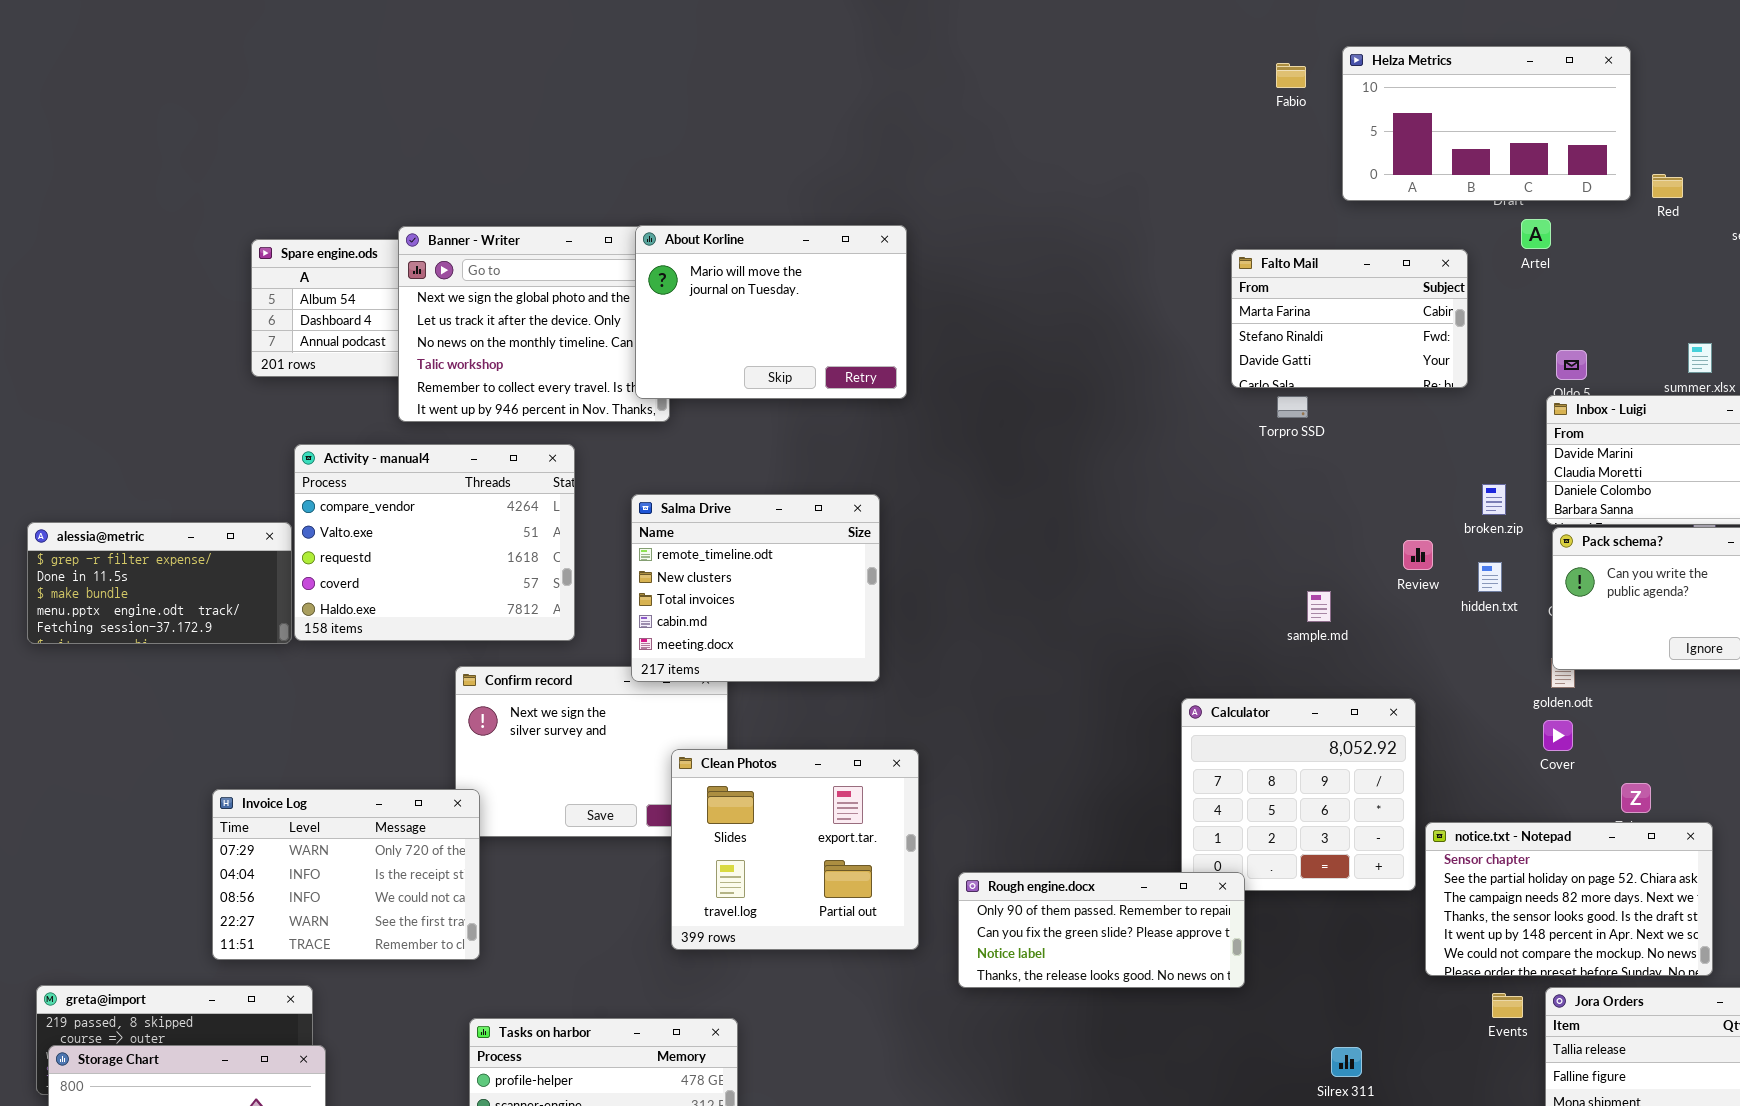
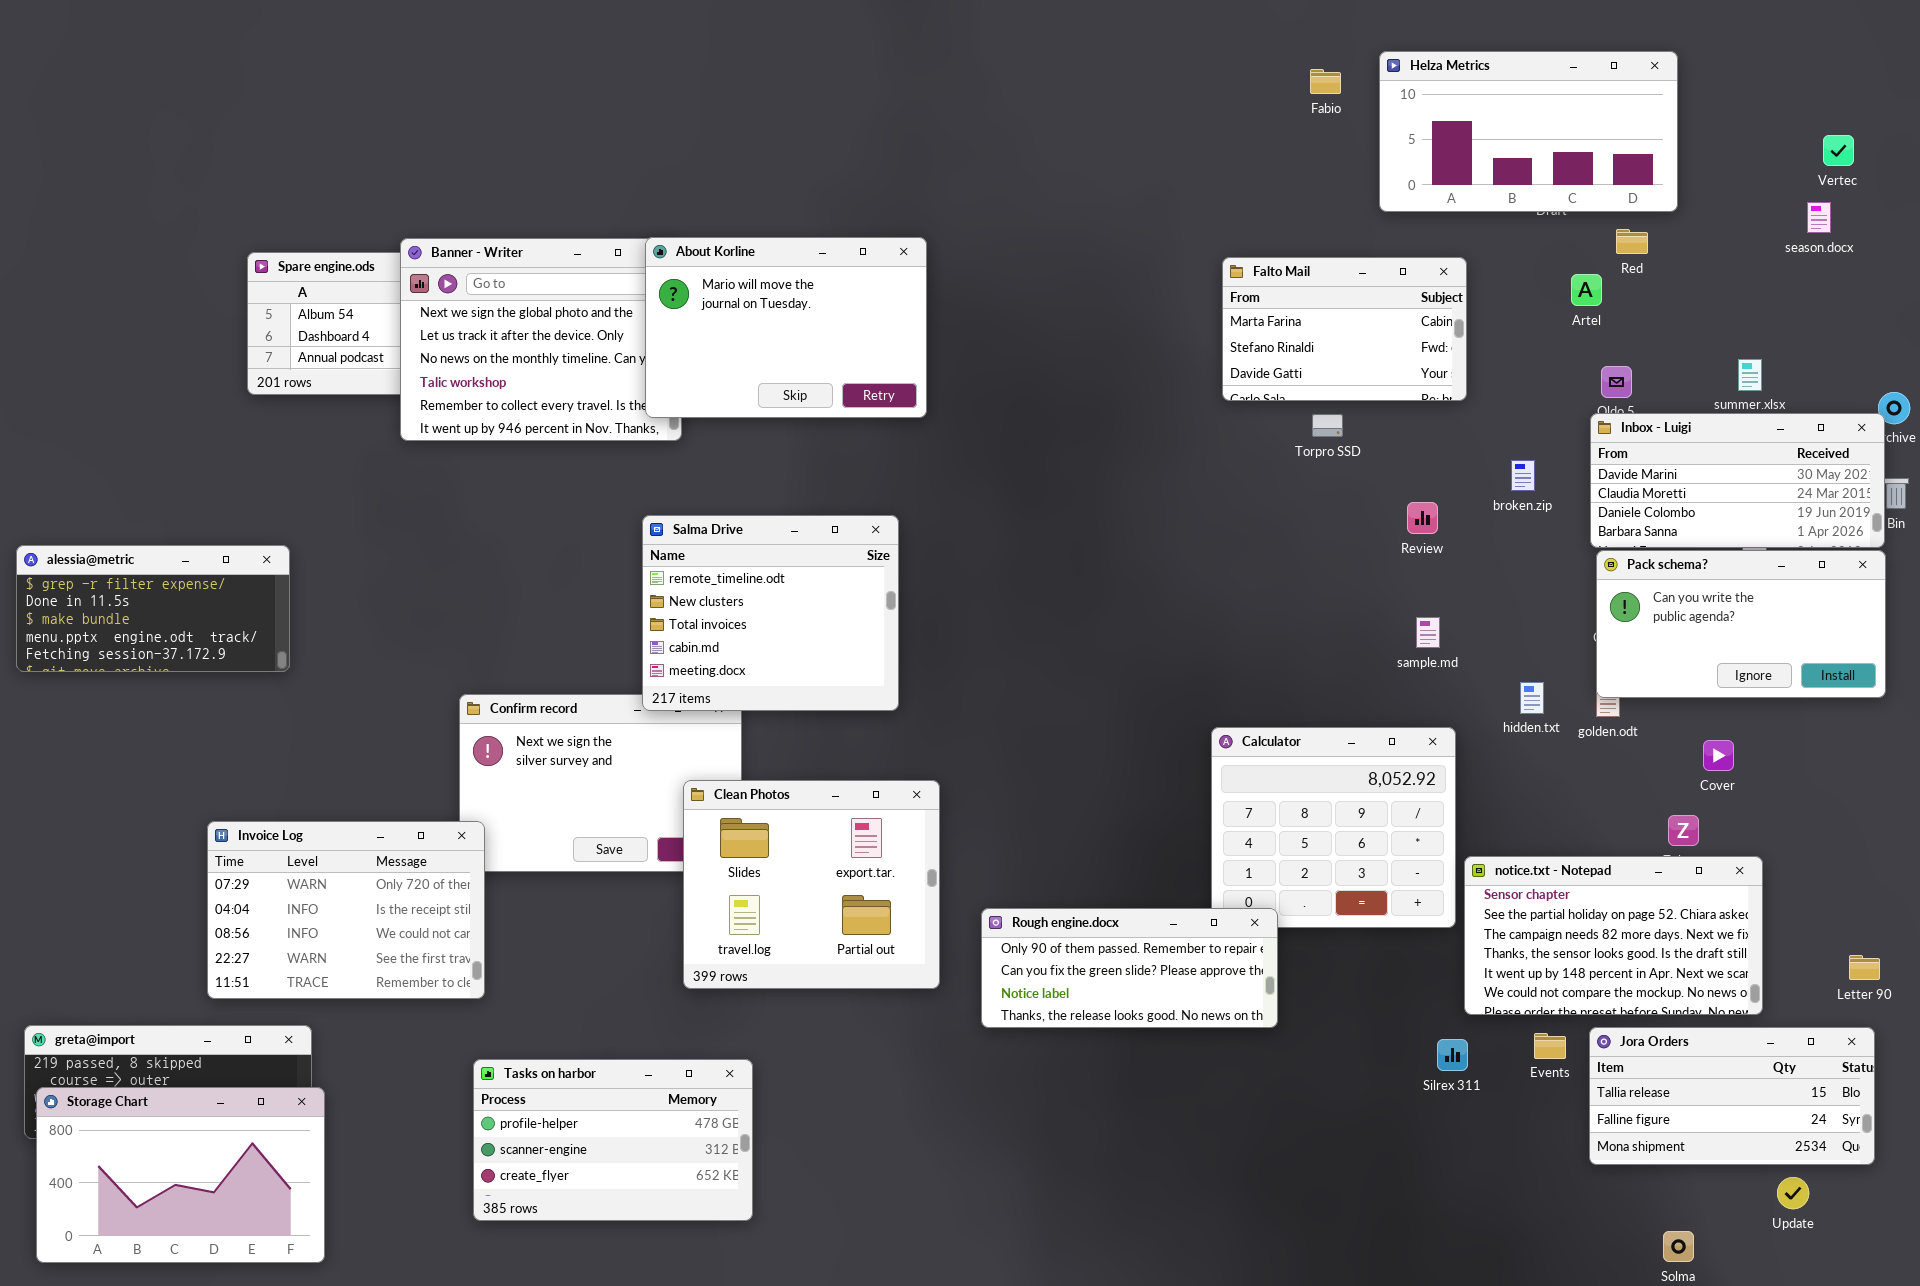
Red: [1652,174,1683,198] -> [1616,229,1648,254], moved
Artel: [1521,219,1551,249] -> [1571,274,1602,306], moved
Falto Mail: [1231,249,1468,388] -> [1222,257,1467,401], moved
Activity - manual4: [294,444,575,641] -> none, closed
broken.zip: [1482,484,1506,515] -> [1511,460,1535,491], moved
Review: [1403,540,1433,570] -> [1407,502,1438,534], moved
hidden.txt: [1478,562,1502,592] -> [1520,682,1544,714], moved
sample.md: [1307,591,1331,622] -> [1416,617,1440,648], moved
Cover: [1543,720,1573,751] -> [1703,740,1734,771], moved
Silrex 311: [1331,1047,1362,1077] -> [1437,1039,1468,1071], moved

